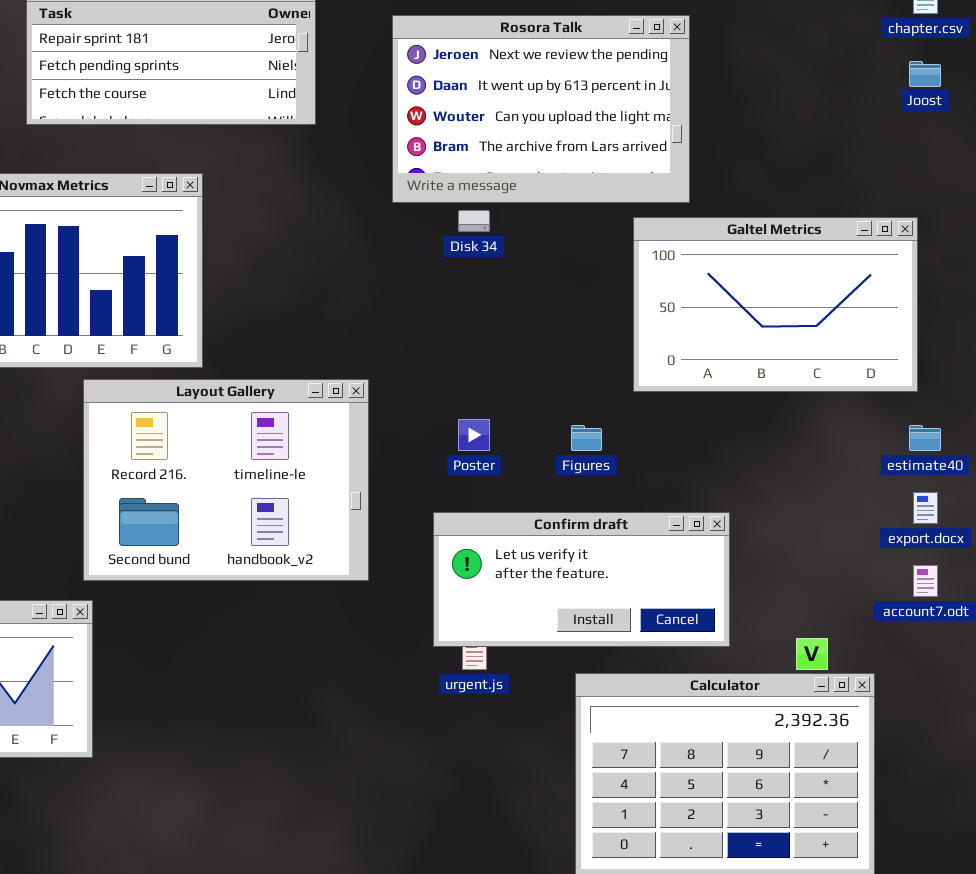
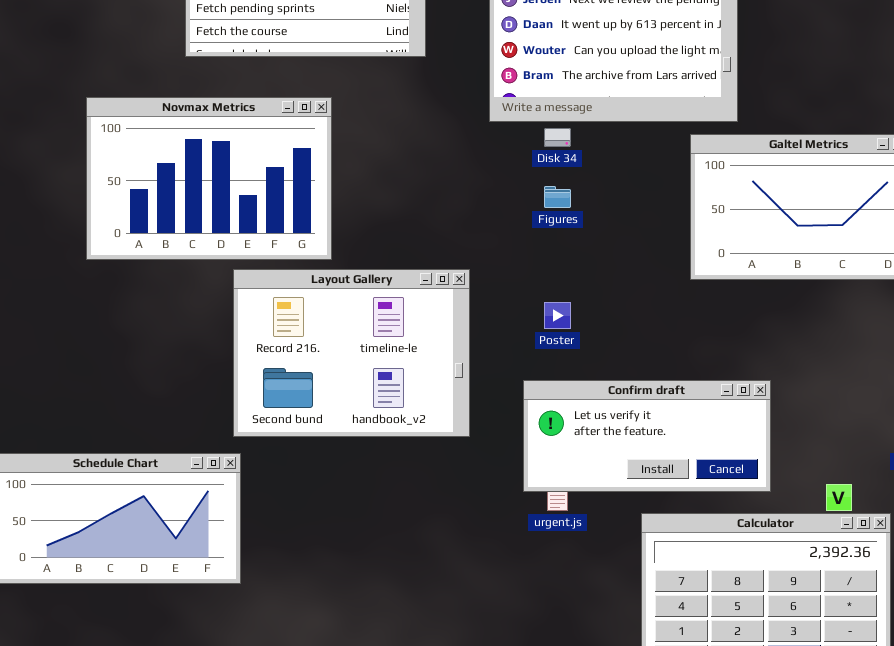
Figures: [571,425,602,451] -> [544,186,571,208], moved

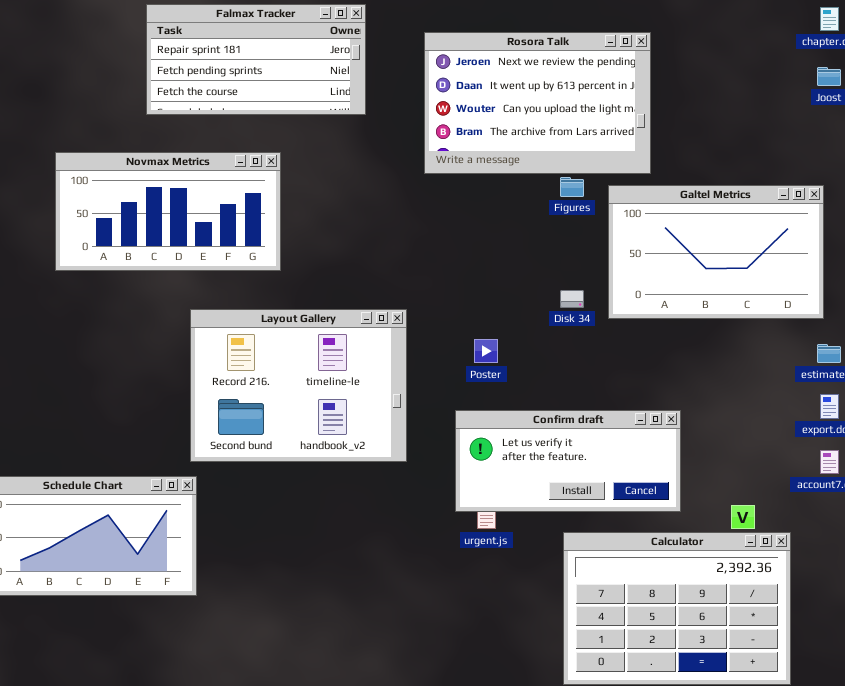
Novmax Metrics: [86,97,332,260] -> [55,152,281,271], resized
Disk 34: [544,128,571,147] -> [560,290,584,308], moved
Figures: [544,186,571,208] -> [560,177,584,197], moved

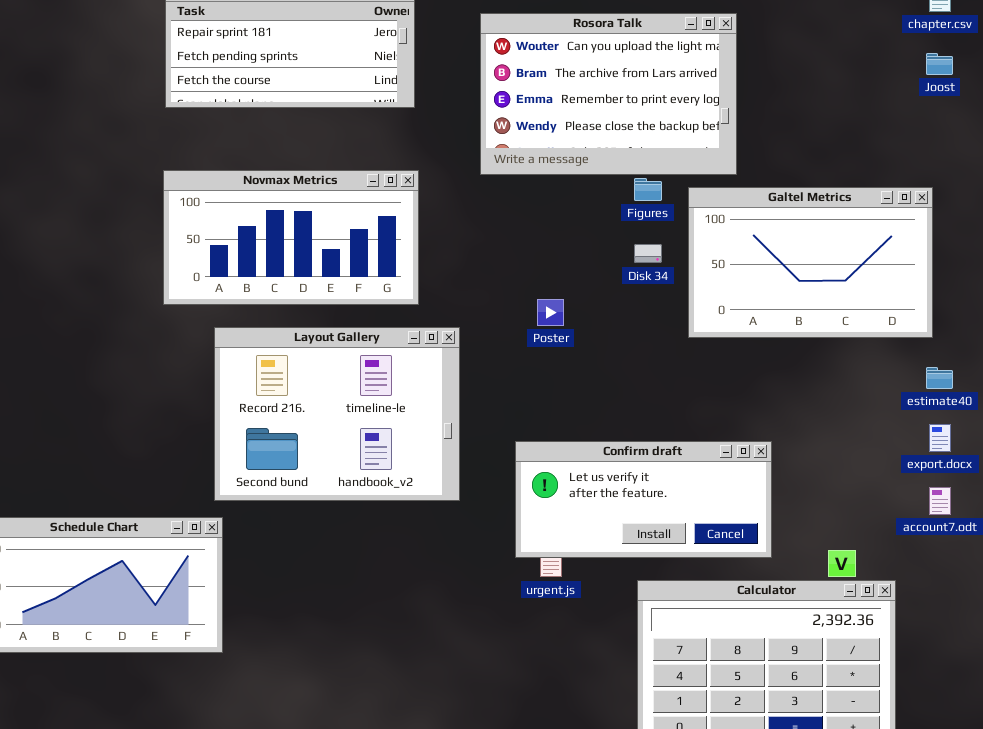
Rosora Talk: [424,32,651,174] -> [480,13,737,175], scrolled down 2 rows
Novmax Metrics: [55,152,281,271] -> [163,170,419,305], moved
Disk 34: [560,290,584,308] -> [634,244,662,263], moved
Poster: [474,339,498,363] -> [537,299,564,326], moved

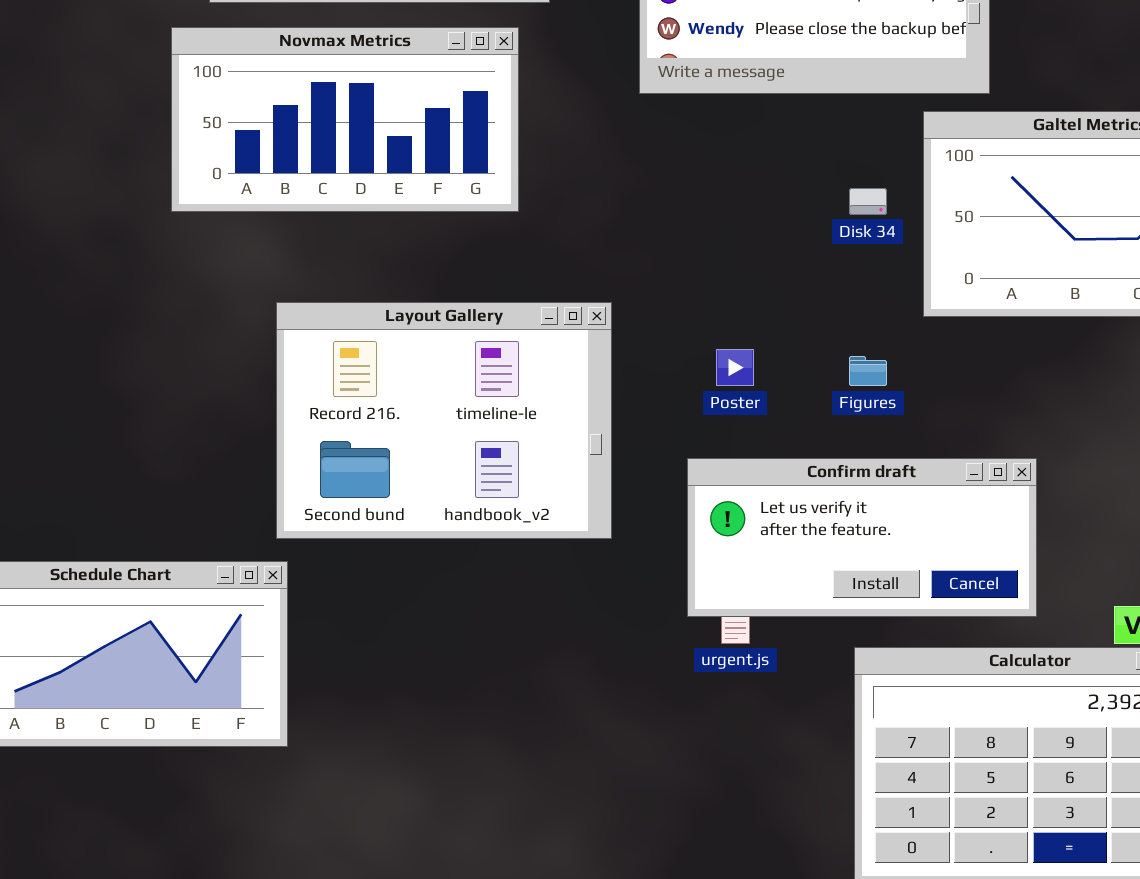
Novmax Metrics: [163,170,419,305] -> [171,27,519,212], moved
Figures: [634,178,662,201] -> [849,356,887,386], moved
Poster: [537,299,564,326] -> [716,349,754,386], moved

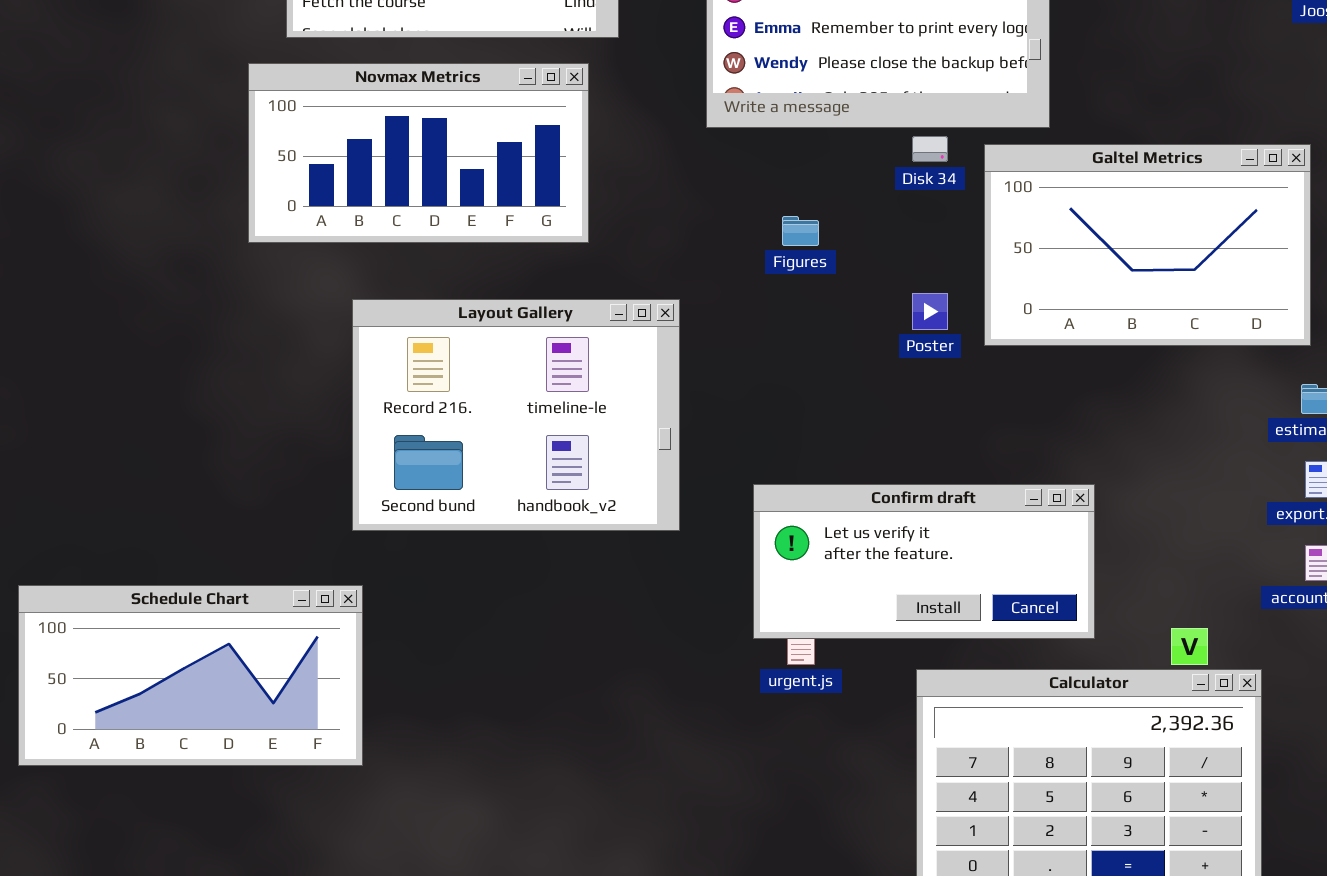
Disk 34: [849,188,887,215] -> [912,136,948,162], moved
Layout Gallery: [276,302,612,539] -> [352,299,680,531], moved
Poster: [716,349,754,386] -> [912,293,948,330], moved
Figures: [849,356,887,386] -> [782,216,819,246], moved

